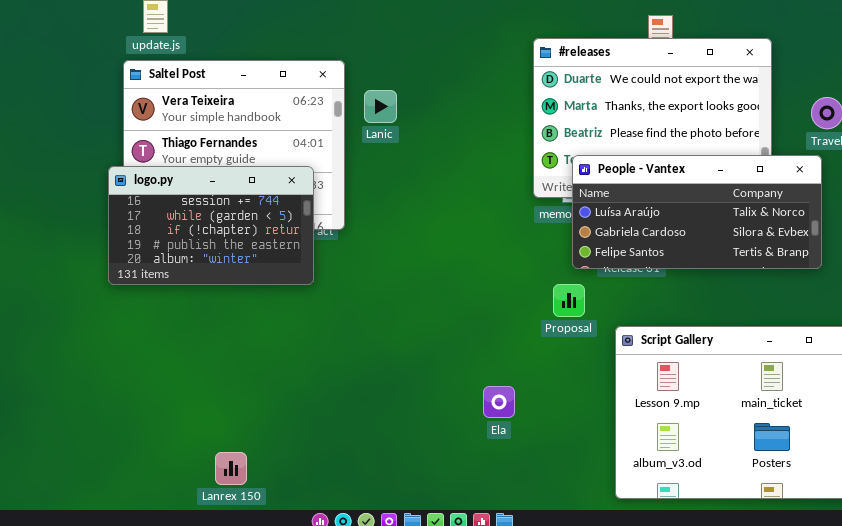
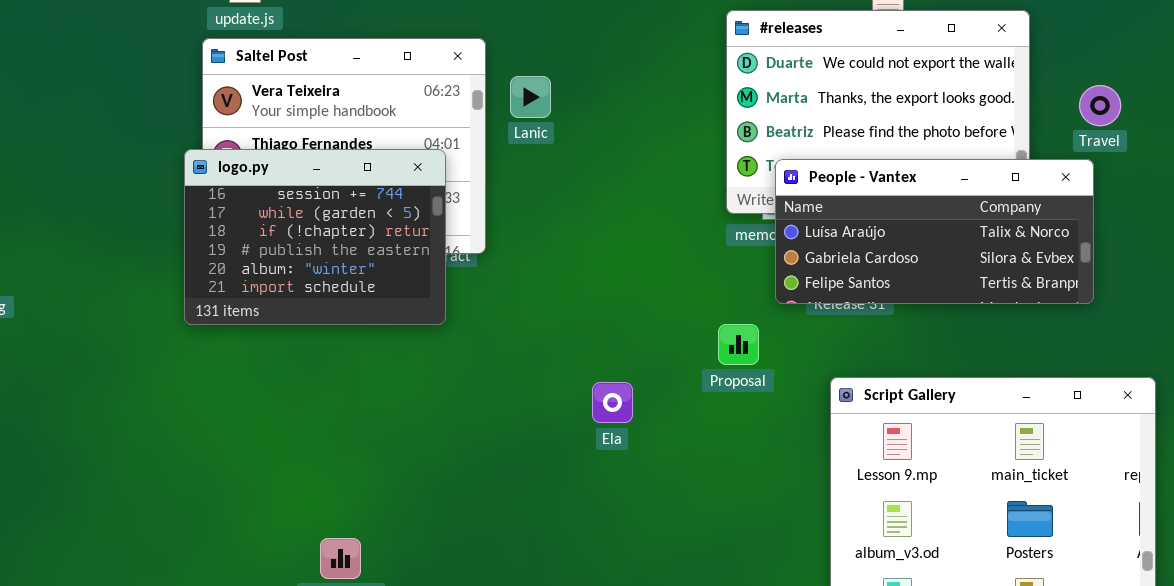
logo.py: [108,166,314,285] -> [184,149,446,325], resized
Proposal: [553,284,585,317] -> [718,324,759,365], moved
Ela: [483,386,515,418] -> [592,382,633,423], moved

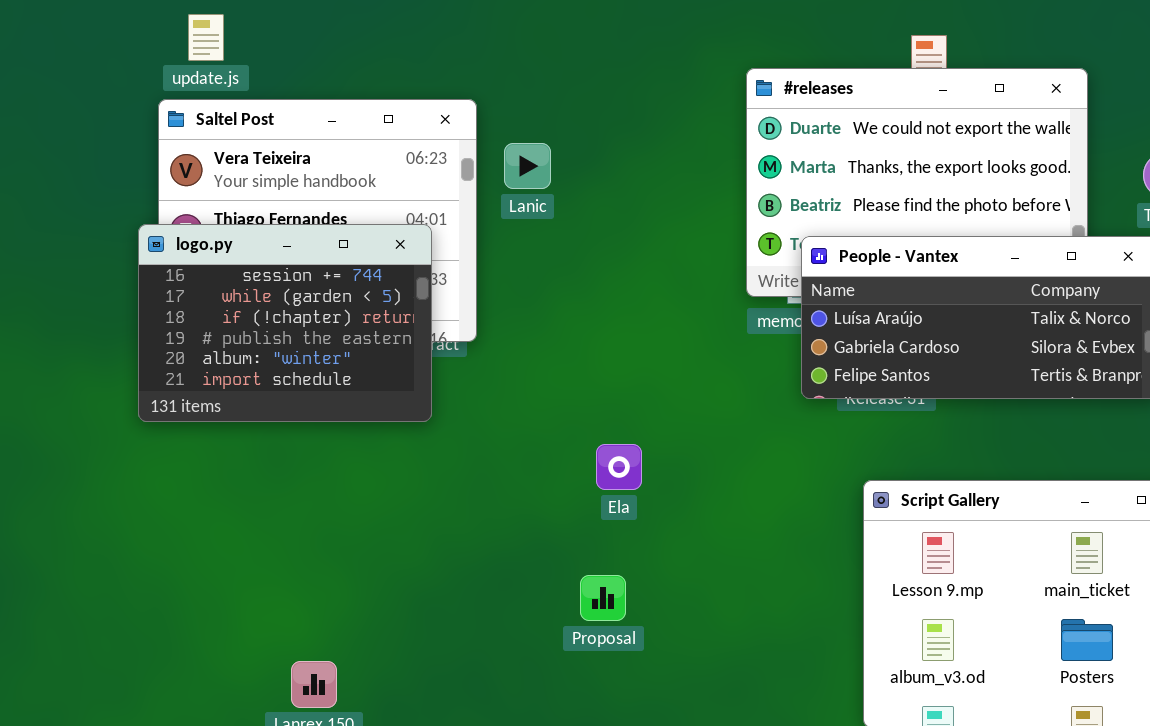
Proposal: [718,324,759,365] -> [580,575,626,621], moved
Ela: [592,382,633,423] -> [596,444,642,490], moved

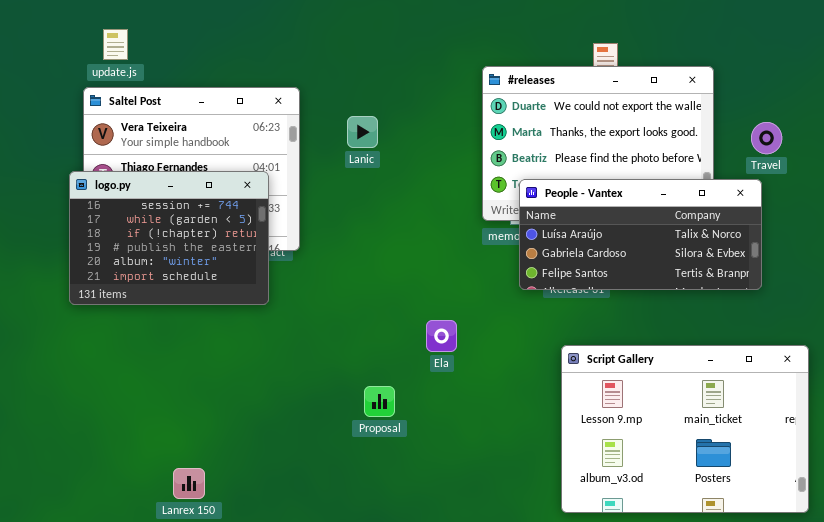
Lanic: [504,143,551,189] -> [347,116,378,148], moved
Ela: [596,444,642,490] -> [426,320,457,352], moved
Proposal: [580,575,626,621] -> [364,386,395,417], moved

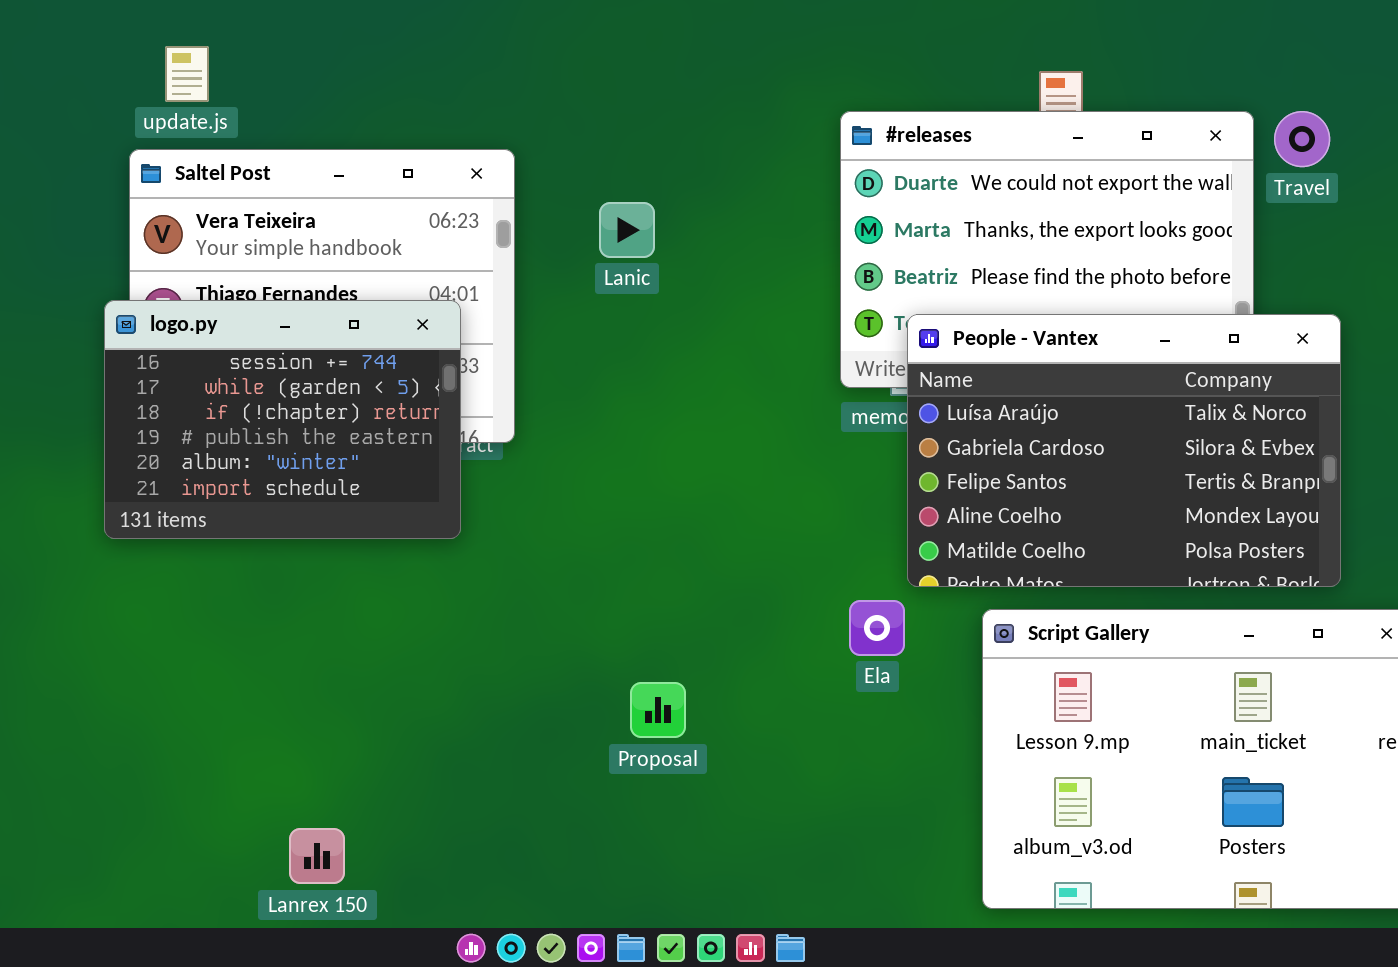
Travel: [751,122,782,154] -> [1274,111,1330,167], moved
People - Vantex: [519,179,762,290] -> [907,314,1341,587], resized
Ela: [426,320,457,352] -> [849,600,905,656], moved

